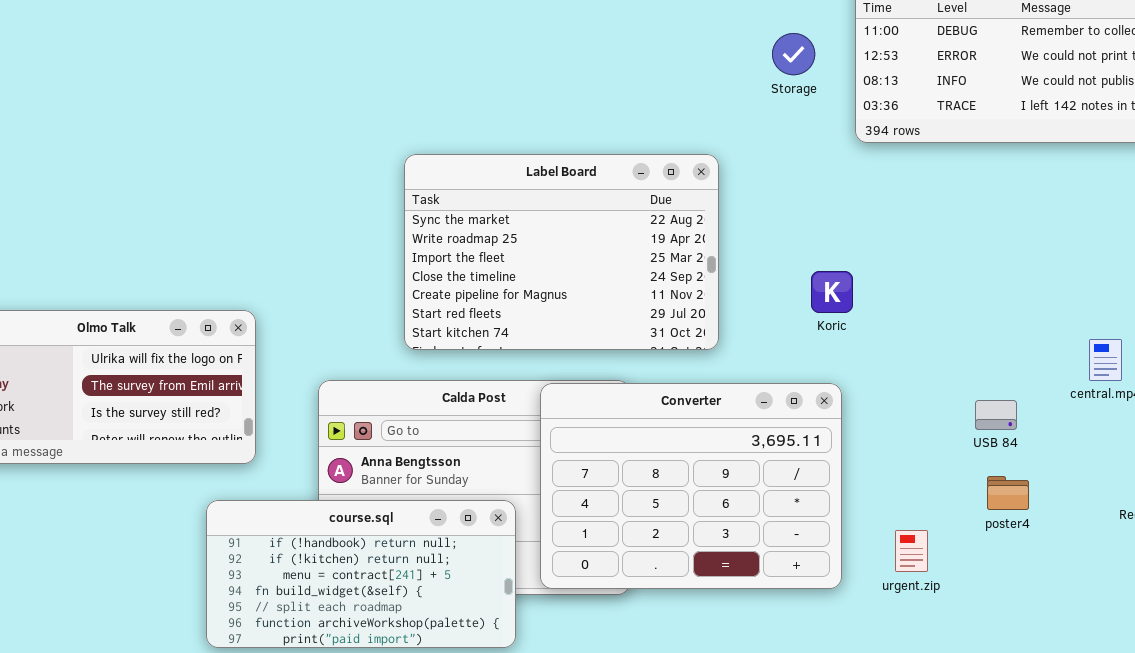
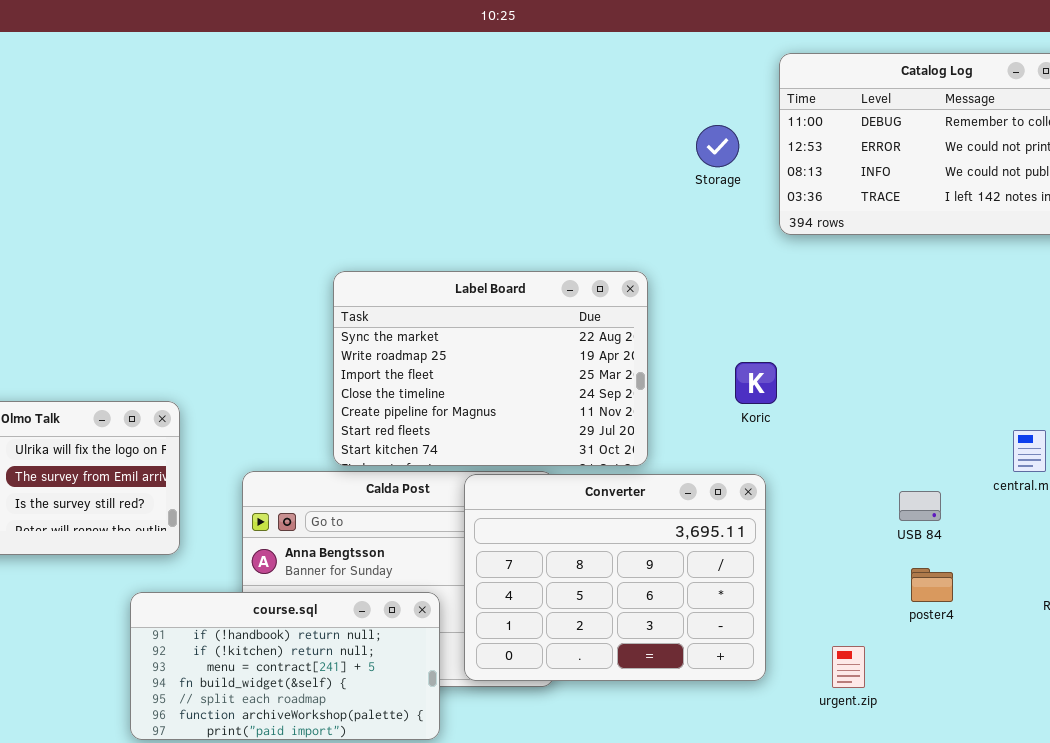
Label Board: [404,154,719,350] -> [333,271,648,466], moved
urgent.zip: [895,530,928,572] -> [832,646,865,688], moved

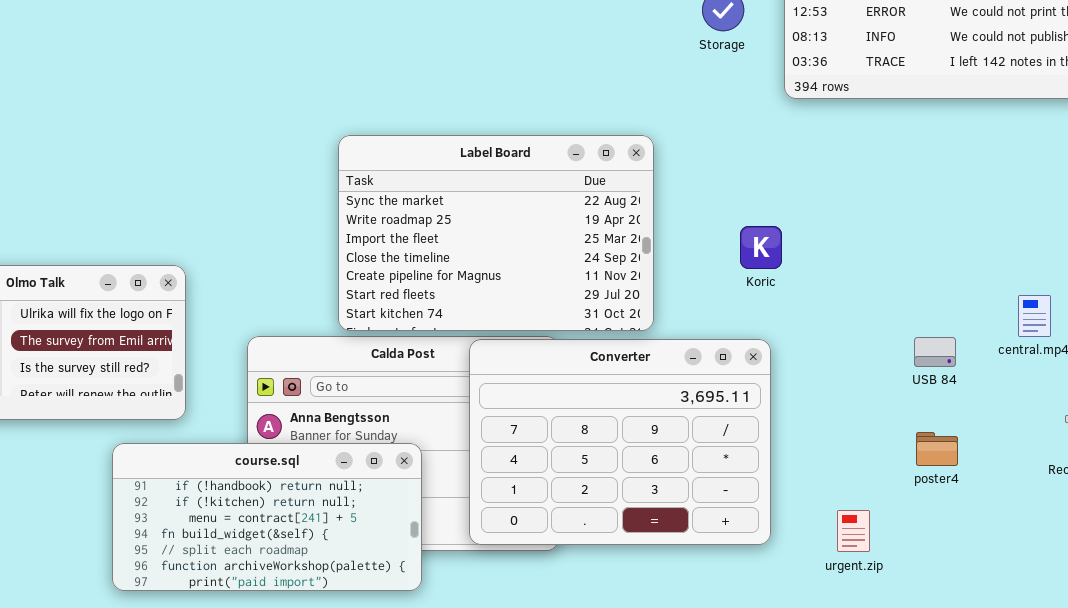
USB 84: [899,491,941,521] -> [914,337,956,367], moved
course.sql: [130,592,440,740] -> [112,443,422,591], moved

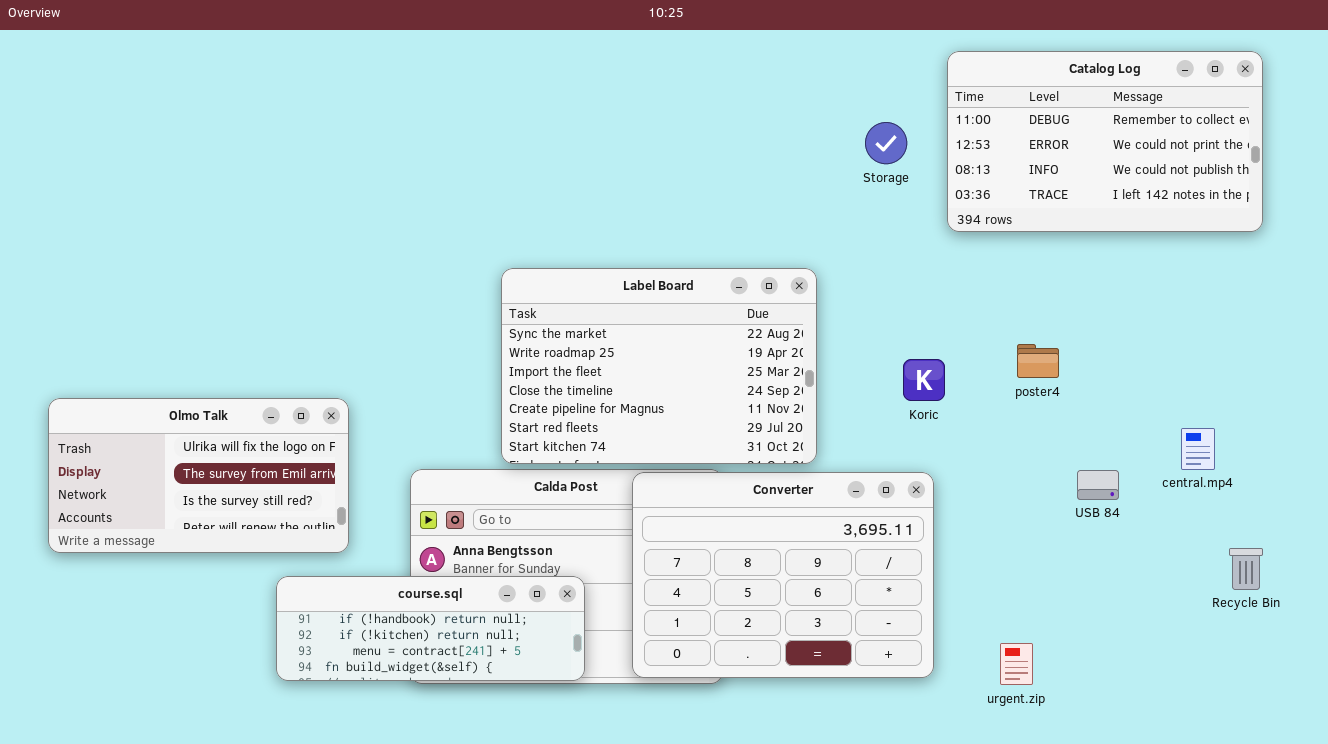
poster4: [916,432,958,466] -> [1017,344,1059,378], moved
course.sql: [112,443,422,591] -> [276,576,585,681], resized

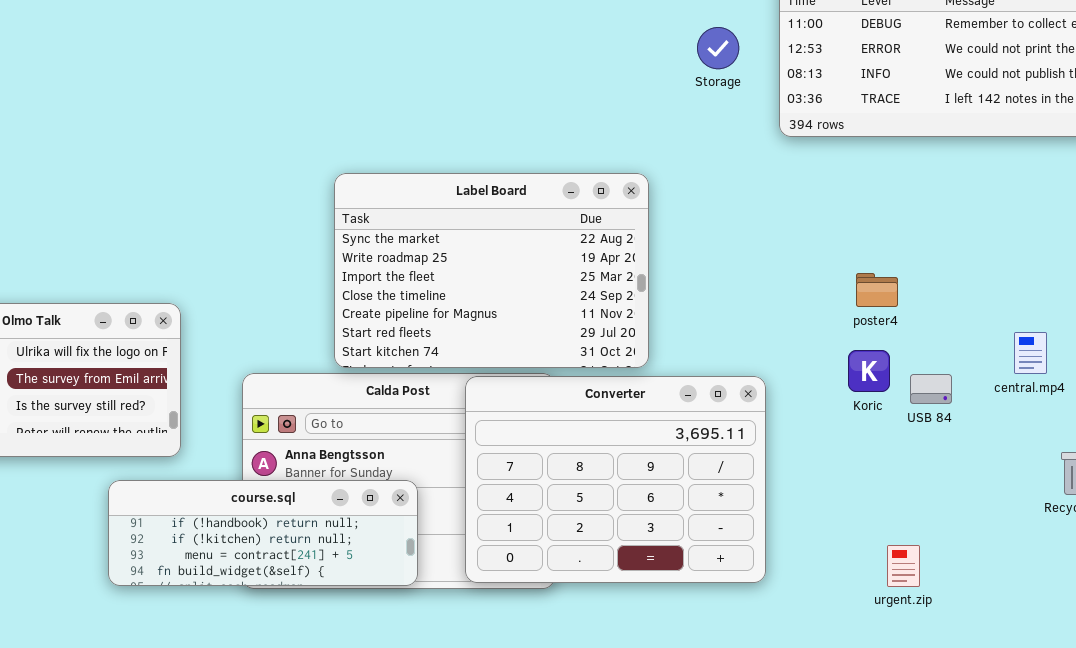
poster4: [1017,344,1059,378] -> [856,273,898,307], moved
Koric: [903,359,945,401] -> [848,350,890,392], moved
urgent.zip: [1000,643,1033,685] -> [887,545,920,587], moved

